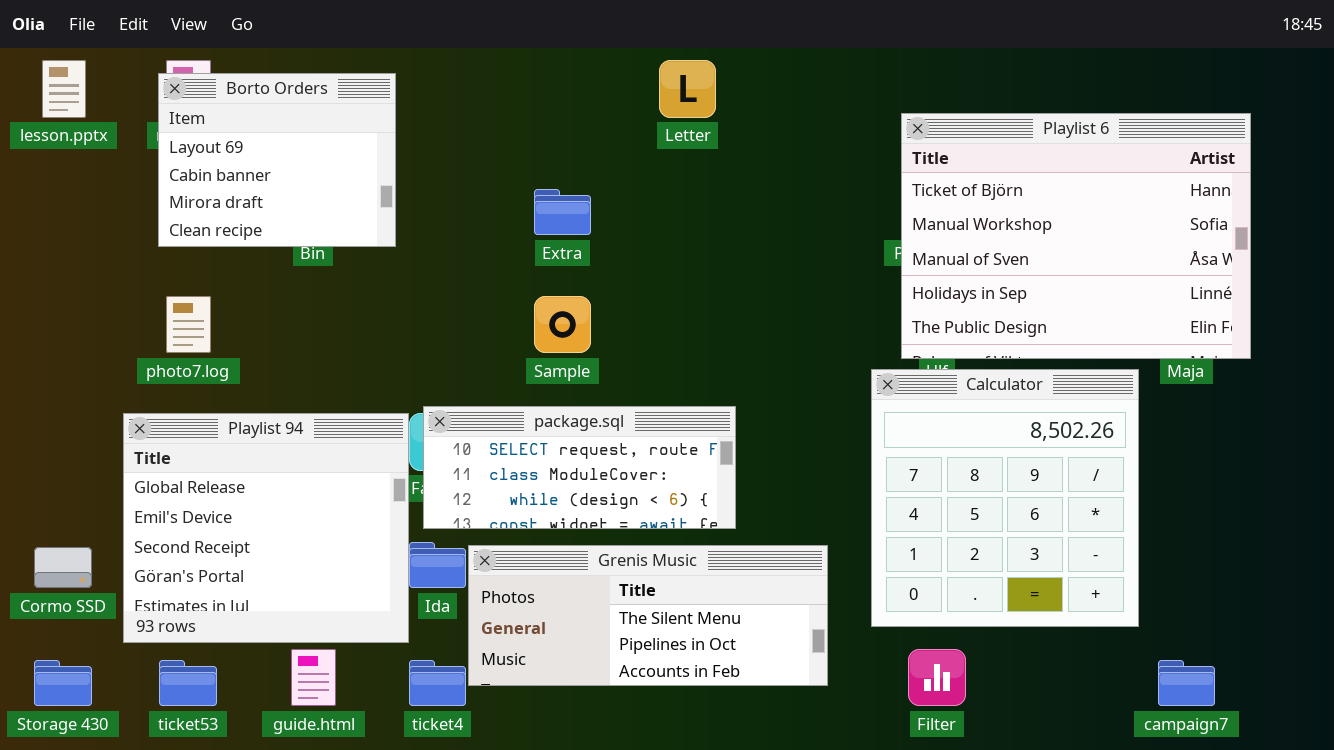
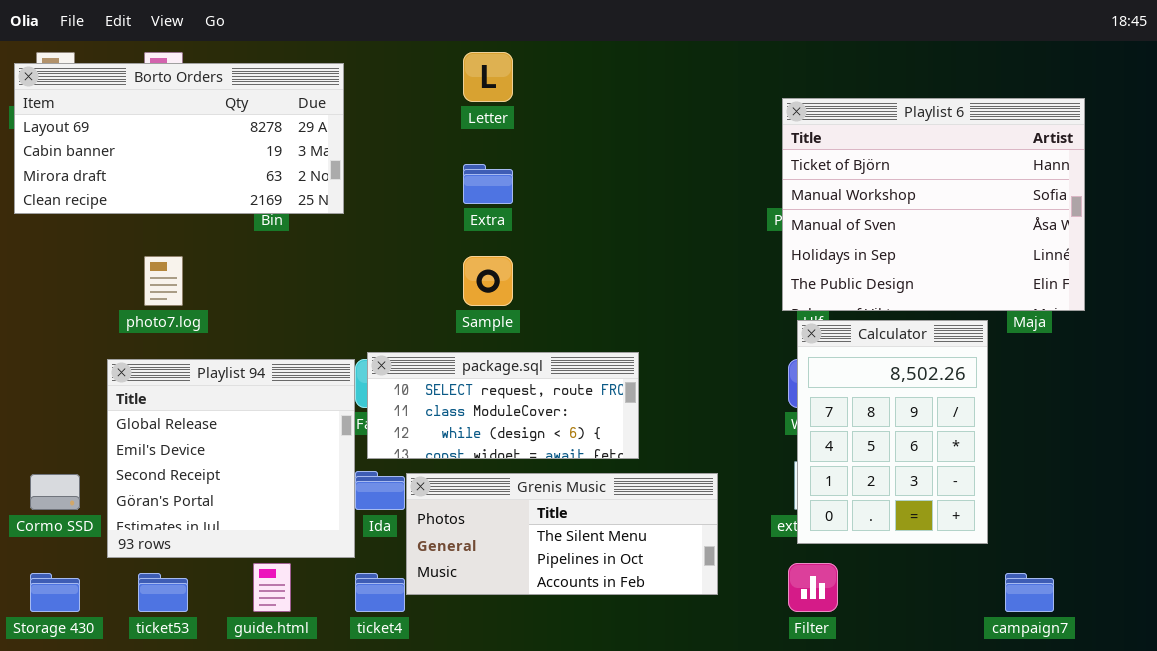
Letter: [659,60,716,118] -> [463,52,513,102], moved
Borto Orders: [158,73,396,247] -> [14,63,344,214], resized
Calculator: [871,369,1139,627] -> [797,320,988,544], resized

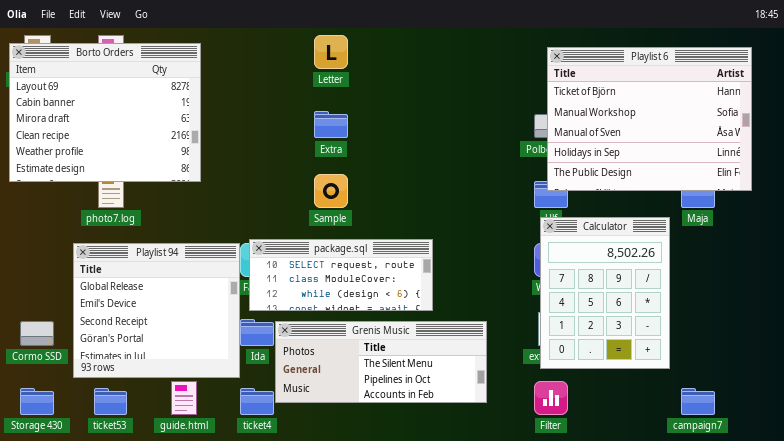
Borto Orders: [14,63,344,214] -> [9,43,201,182], resized
Playlist 6: [782,98,1085,311] -> [547,47,752,191], moved

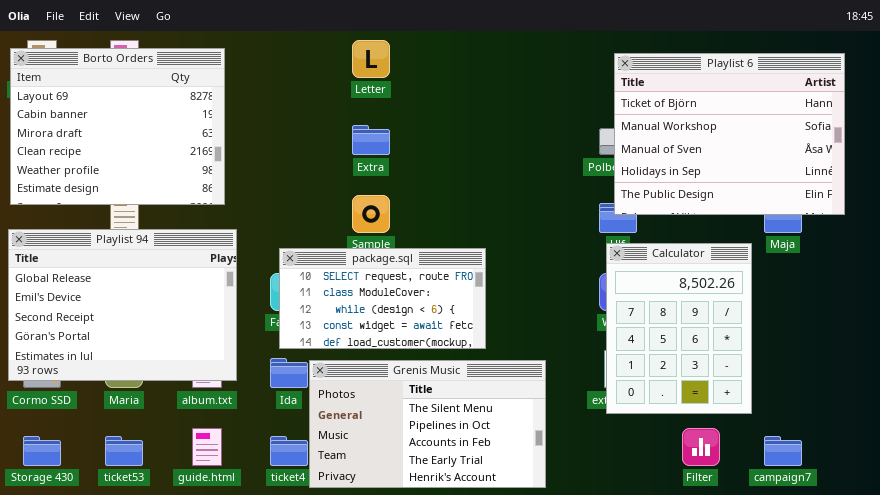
package.sql: [249,239,433,311] -> [279,248,486,349], resized
Playlist 94: [73,243,240,378] -> [8,229,237,381], moved, resized
Grenis Music: [275,321,487,403] -> [309,360,546,488], resized
Filter: [534,381,568,415] -> [682,428,720,466], moved

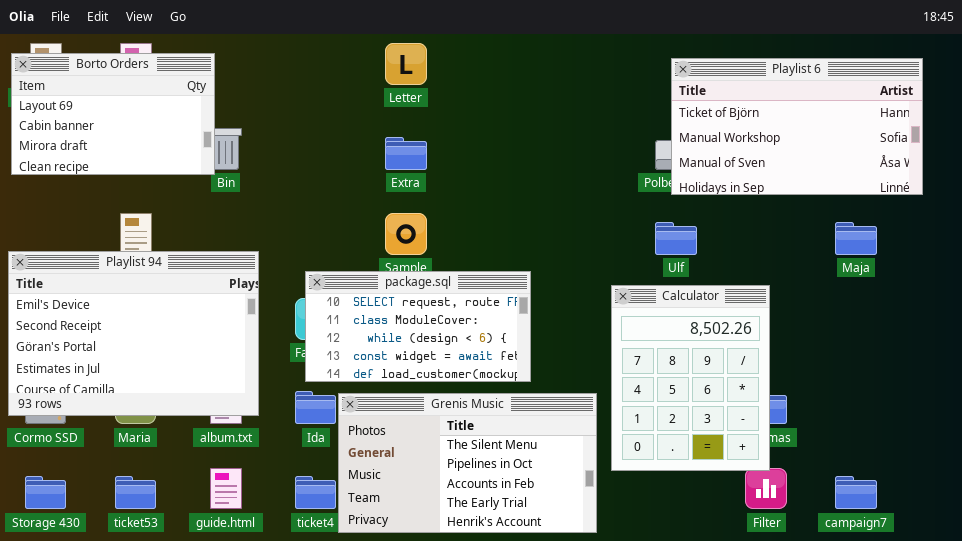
Borto Orders: [10,48,225,205] -> [11,53,215,175], resized
Playlist 6: [614,53,845,215] -> [671,58,923,195], resized
Playlist 94: [8,229,237,381] -> [8,251,259,416], scrolled down 1 row
Calculator: [606,243,752,414] -> [611,285,770,471], moved

